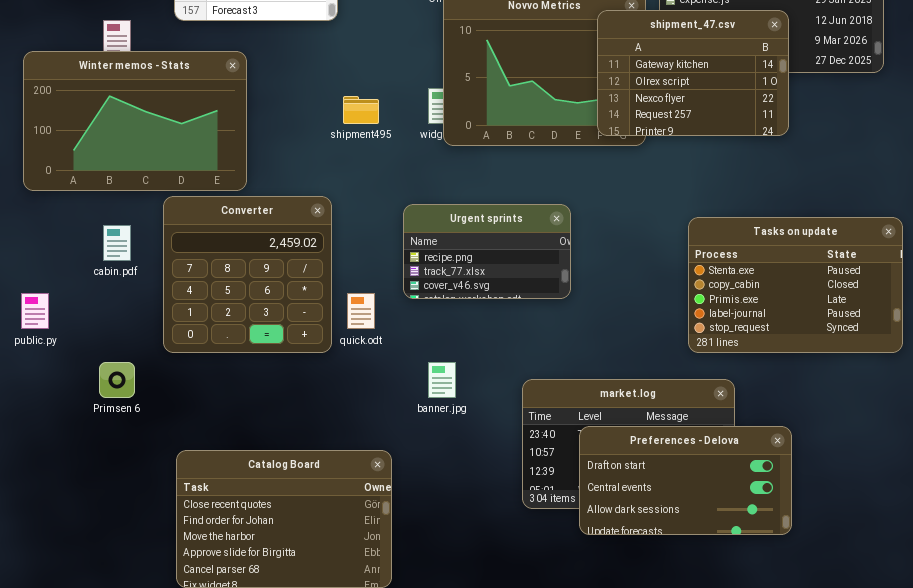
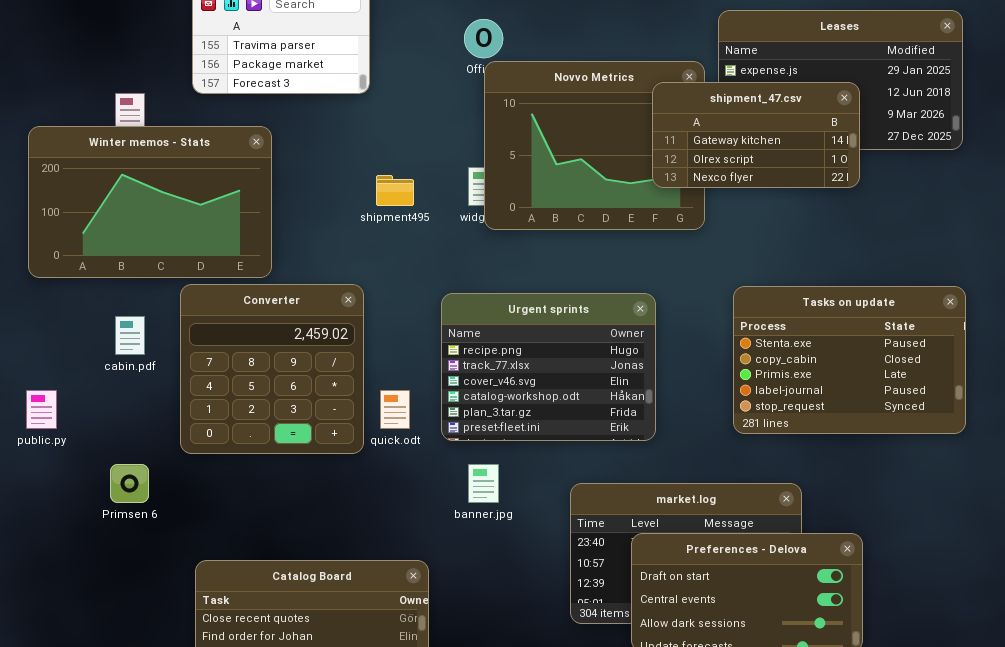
shipment_47.csv: [597,10,789,136] -> [652,82,860,188], resized
Urgent sprints: [403,204,571,299] -> [441,293,656,441], resized
Tasks on update: [688,217,903,353] -> [733,286,966,434], moved

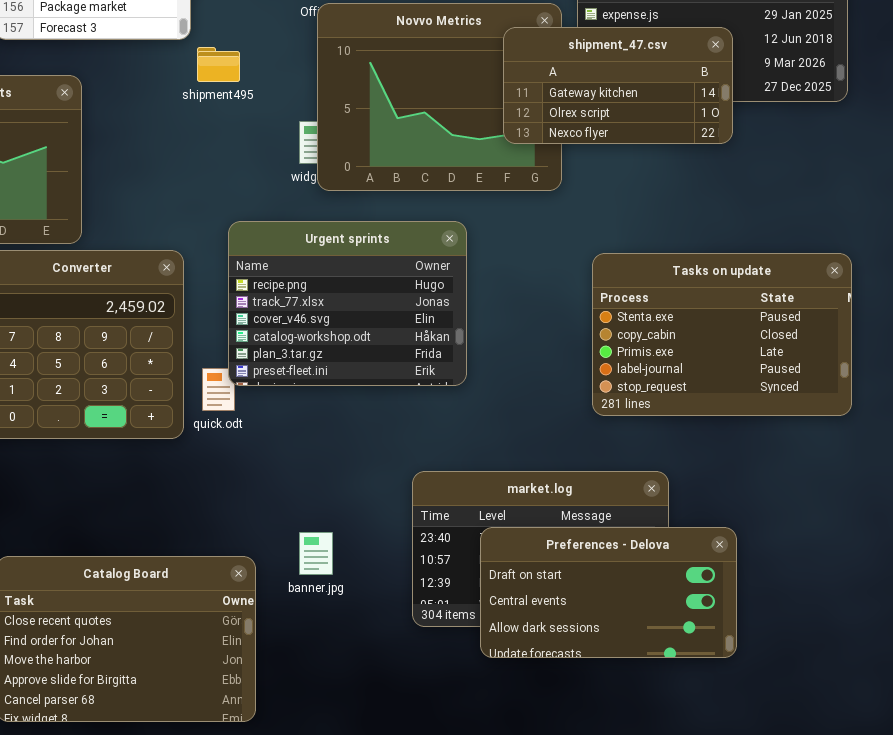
shipment495: [376,175,414,206] -> [197,47,240,82], moved
Urgent sprints: [441,293,656,441] -> [228,221,467,386], moved
banner.jpg: [468,464,499,503] -> [299,532,333,575], moved

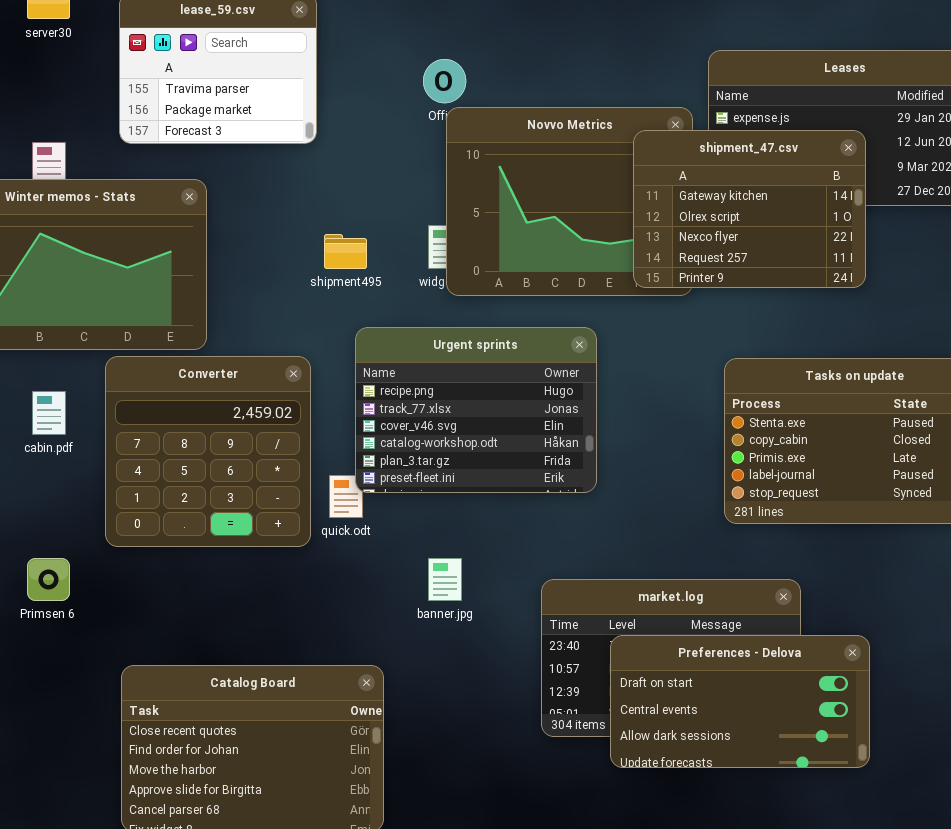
shipment_47.csv: [503,27,733,144] -> [633,130,866,288], resized
shipment495: [197,47,240,82] -> [324,234,367,269], moved
banner.jpg: [299,532,333,575] -> [428,558,462,601], moved

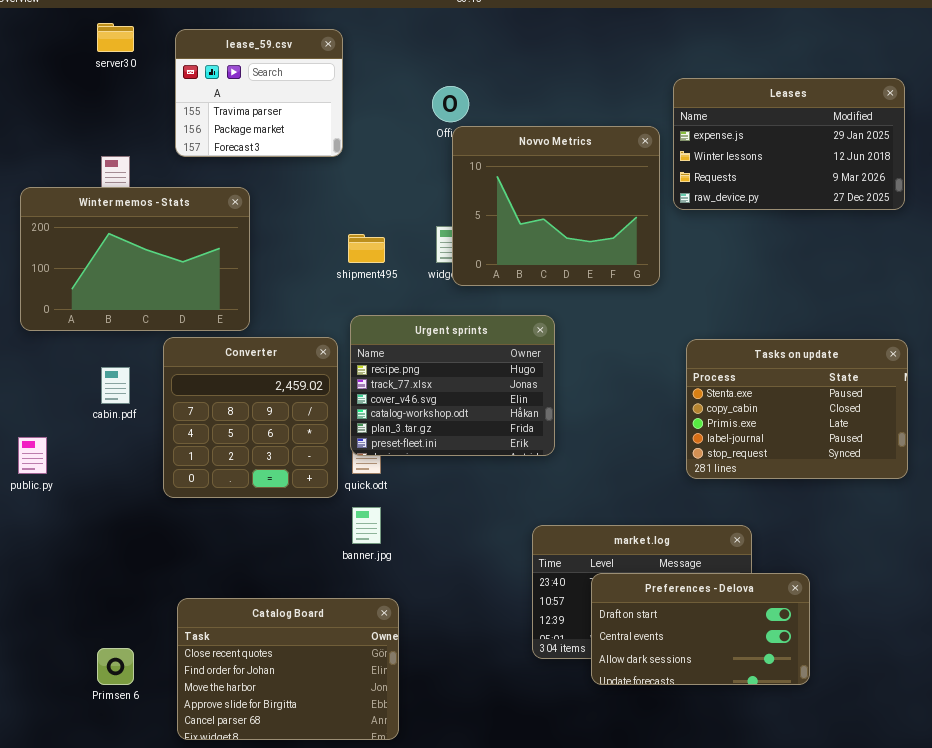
shipment_47.csv: [633,130,866,288] -> none, closed
Urgent sprints: [355,327,597,493] -> [350,315,555,456], moved
Primsen 6: [27,558,70,601] -> [97,648,134,685], moved
banner.jpg: [428,558,462,601] -> [352,507,381,544], moved

